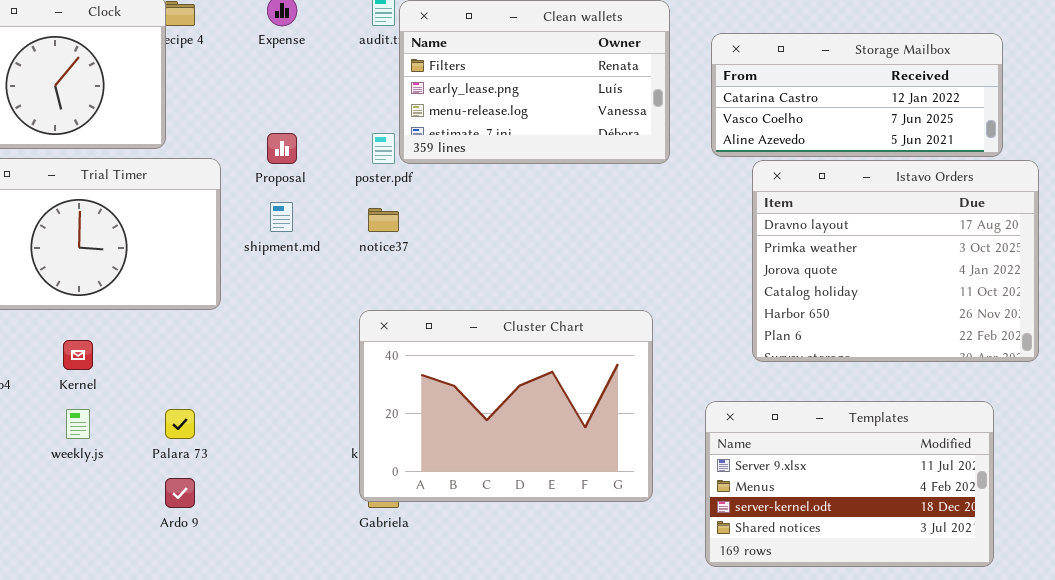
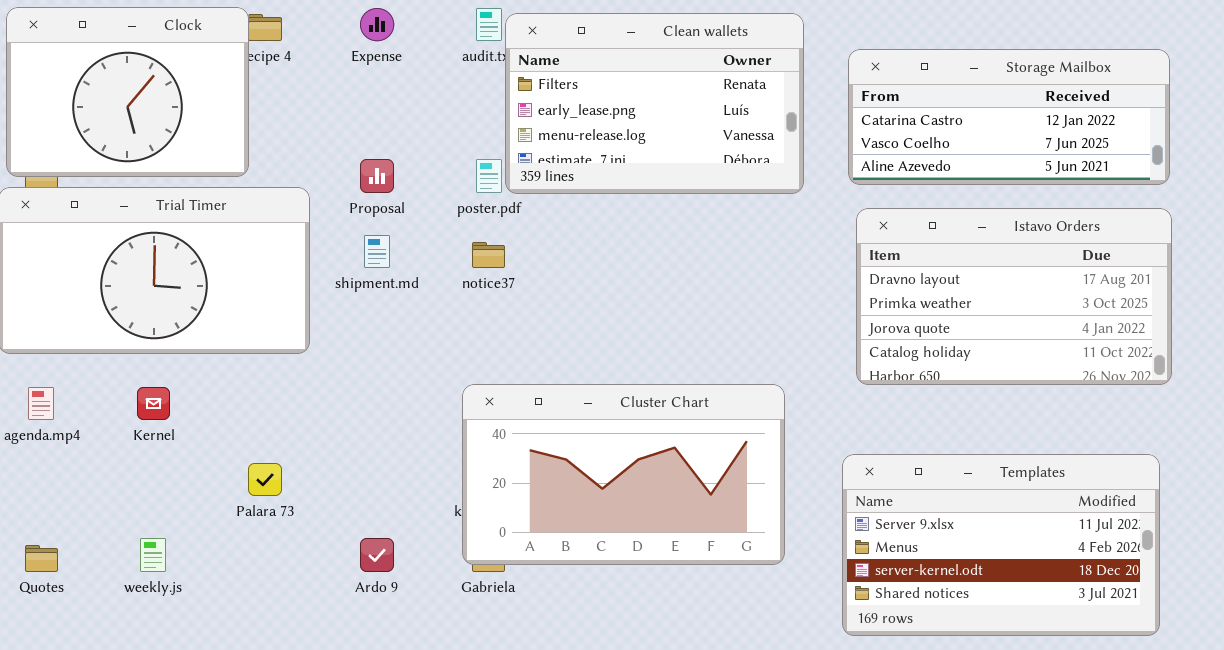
Istavo Orders: [752,160,1039,362] -> [856,208,1172,385], moved, resized
Cluster Chart: [359,310,653,502] -> [462,384,785,565], resized
weekly.js: [66,409,90,439] -> [140,538,166,572], moved
Ardo 9: [165,478,195,508] -> [360,538,394,572], moved

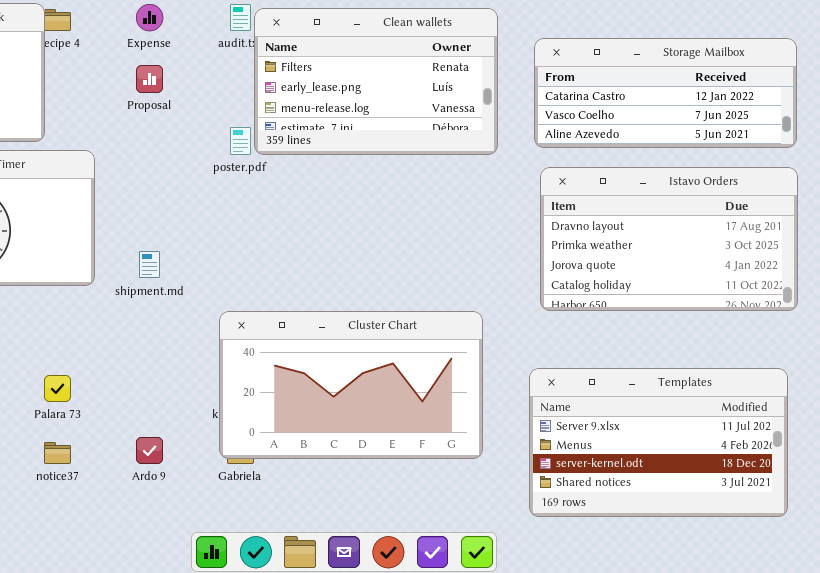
Proposal: [360,159,394,193] -> [136,65,163,93], moved
shipment.md: [364,235,390,268] -> [139,251,160,278], moved
notice37: [472,242,505,268] -> [44,442,71,464], moved

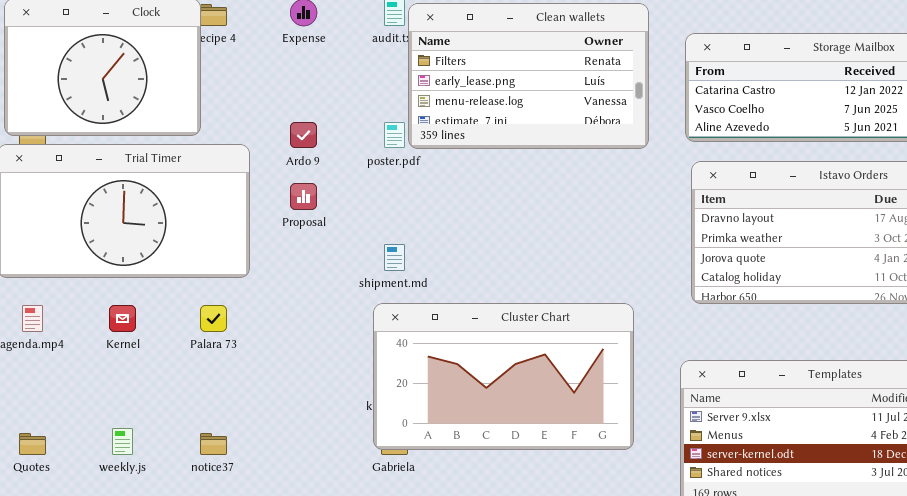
Proposal: [136,65,163,93] -> [290,183,317,210], moved
shipment.md: [139,251,160,278] -> [384,244,405,271], moved
Palara 73: [44,375,71,402] -> [200,305,227,332], moved
Ardo 9: [136,437,163,464] -> [290,122,317,148], moved

